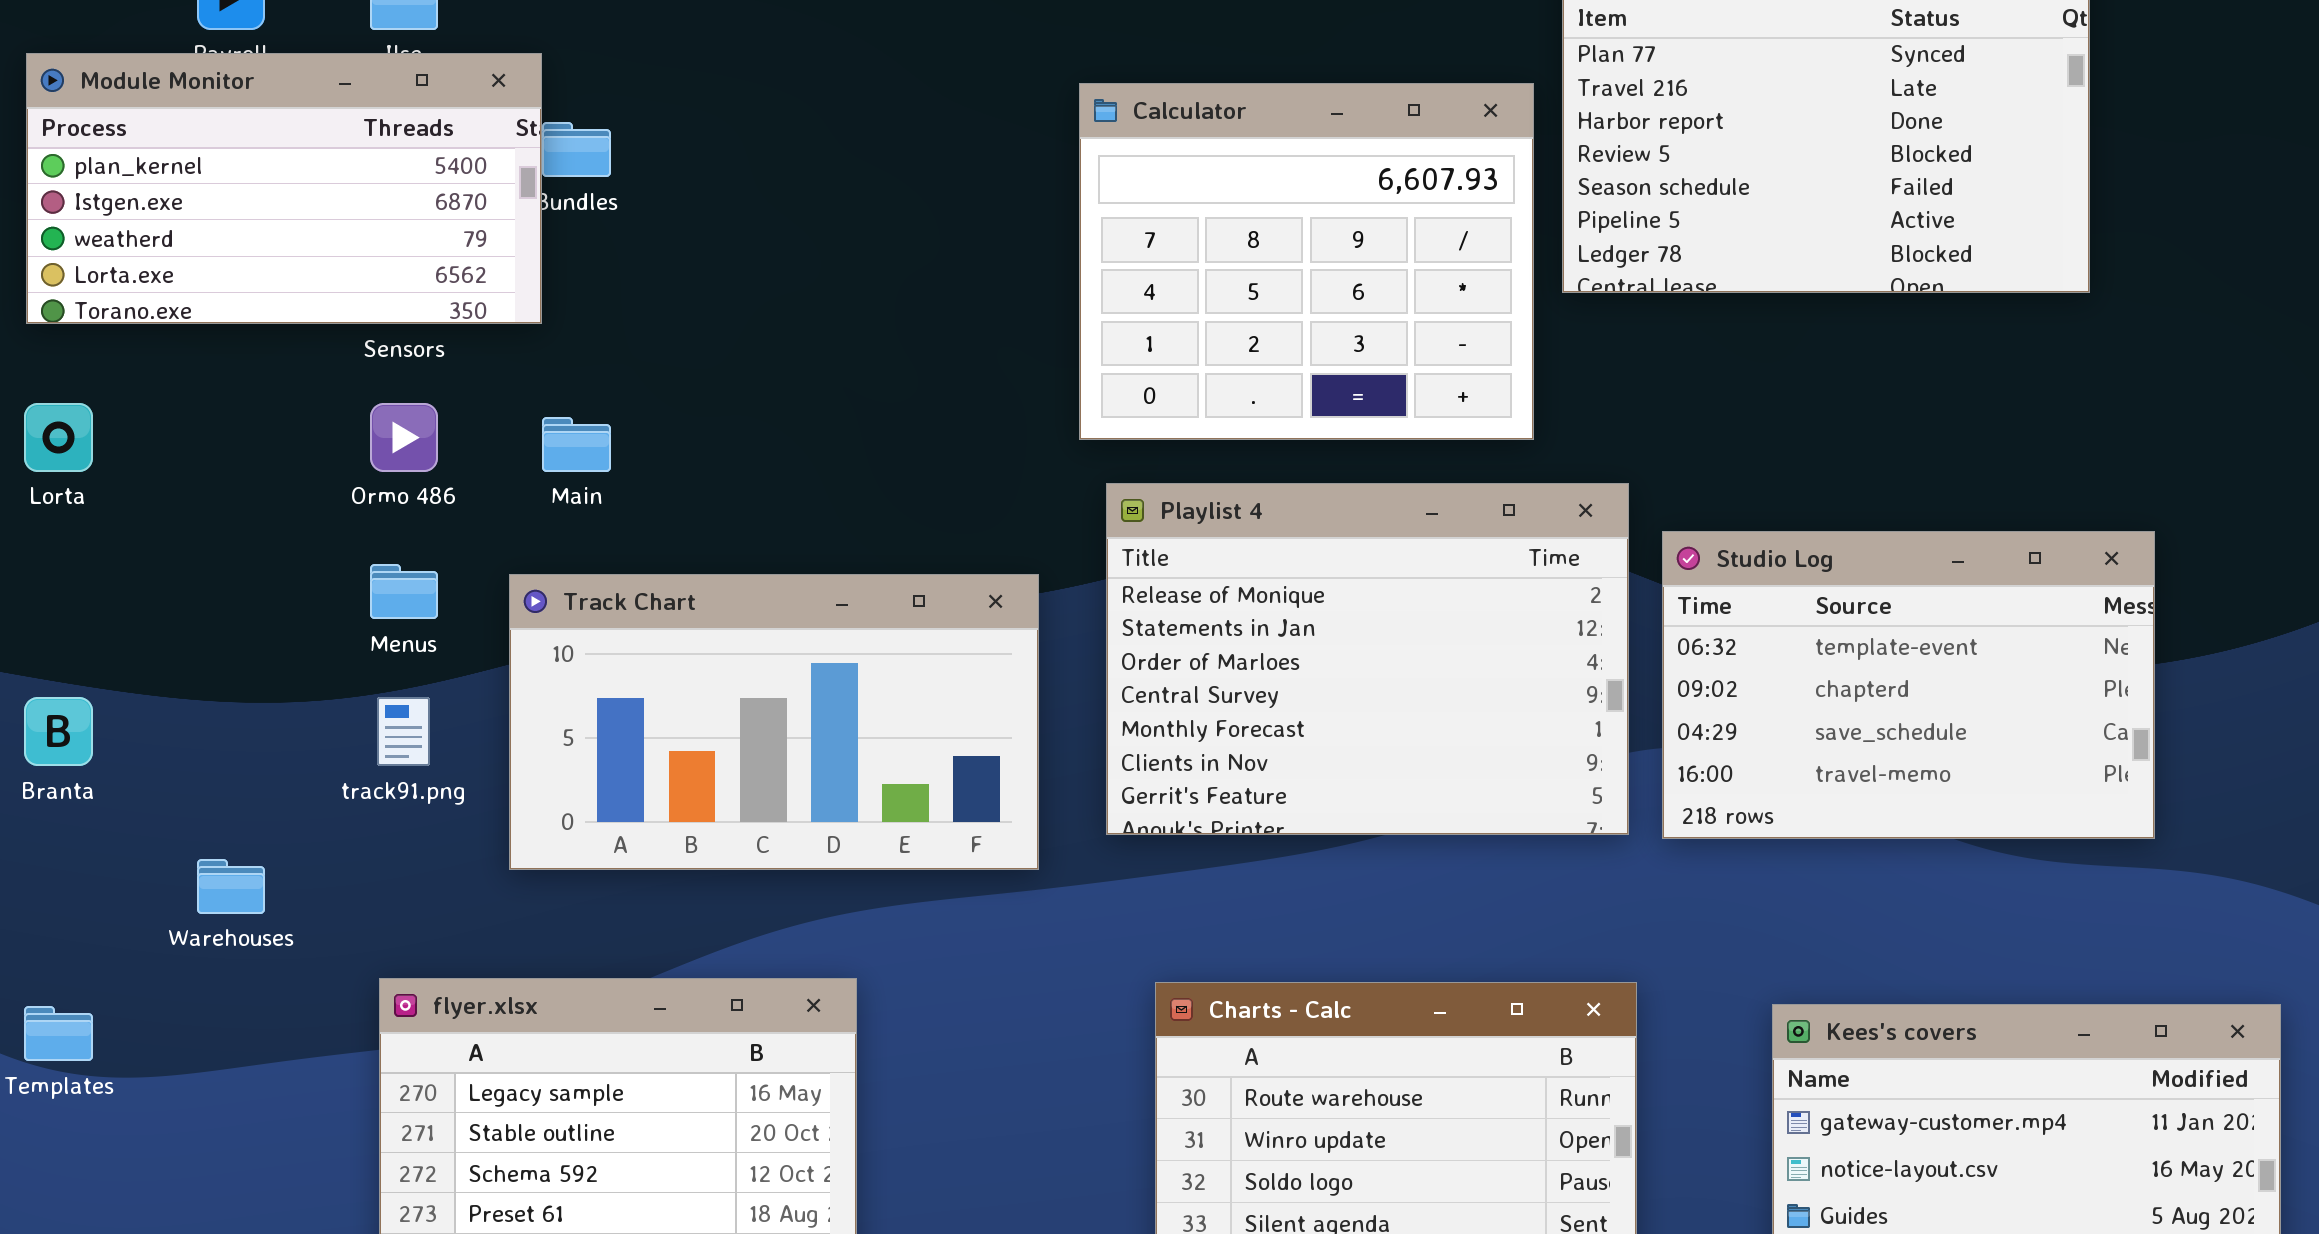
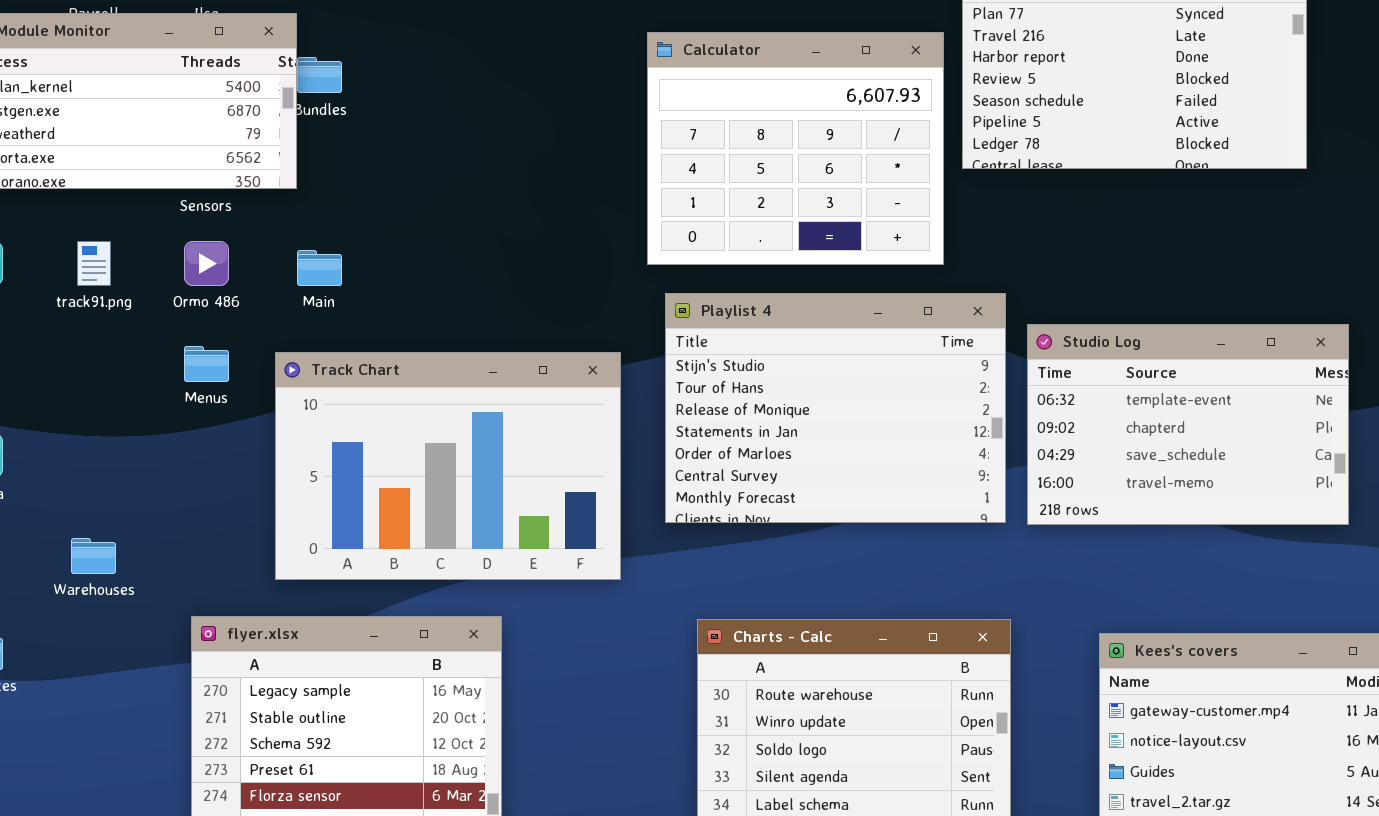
Playlist 4: [1106,483,1629,835] -> [665,293,1006,523], scrolled up 2 rows
Track Chart: [509,574,1039,870] -> [275,352,621,580], resized
track91.png: [377,697,430,766] -> [77,241,111,286], moved

